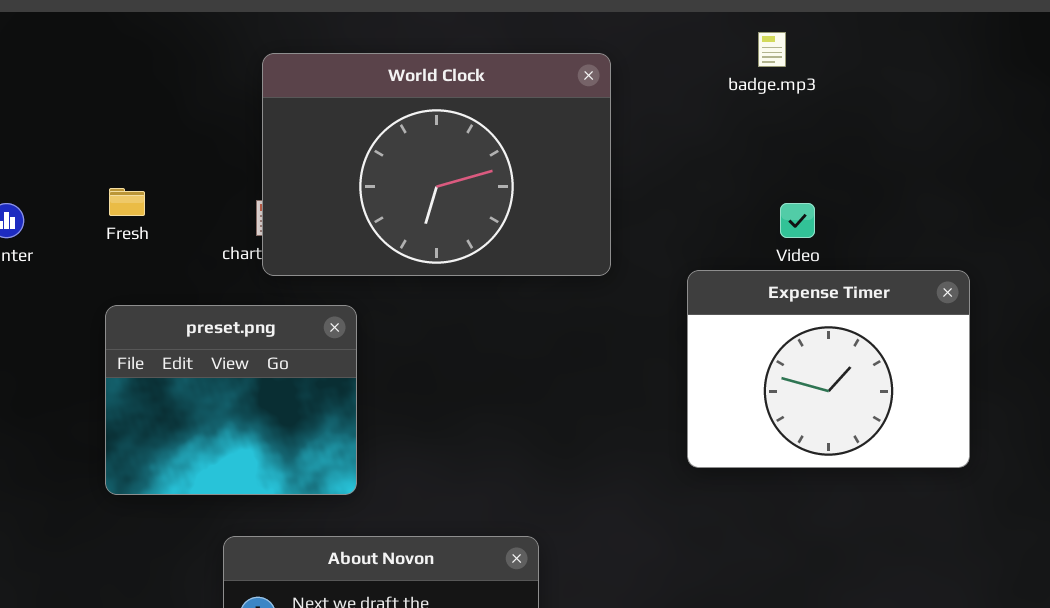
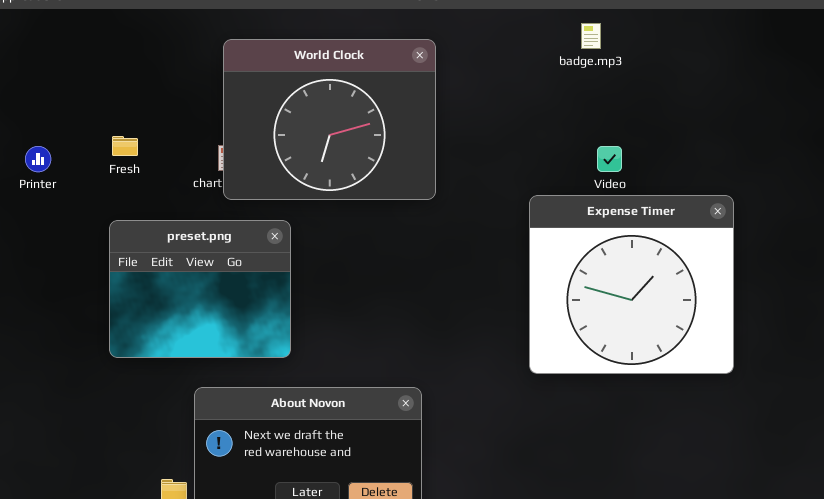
World Clock: [262,53,611,276] -> [223,39,436,200], resized
Expense Timer: [687,270,970,468] -> [529,195,734,374], resized

